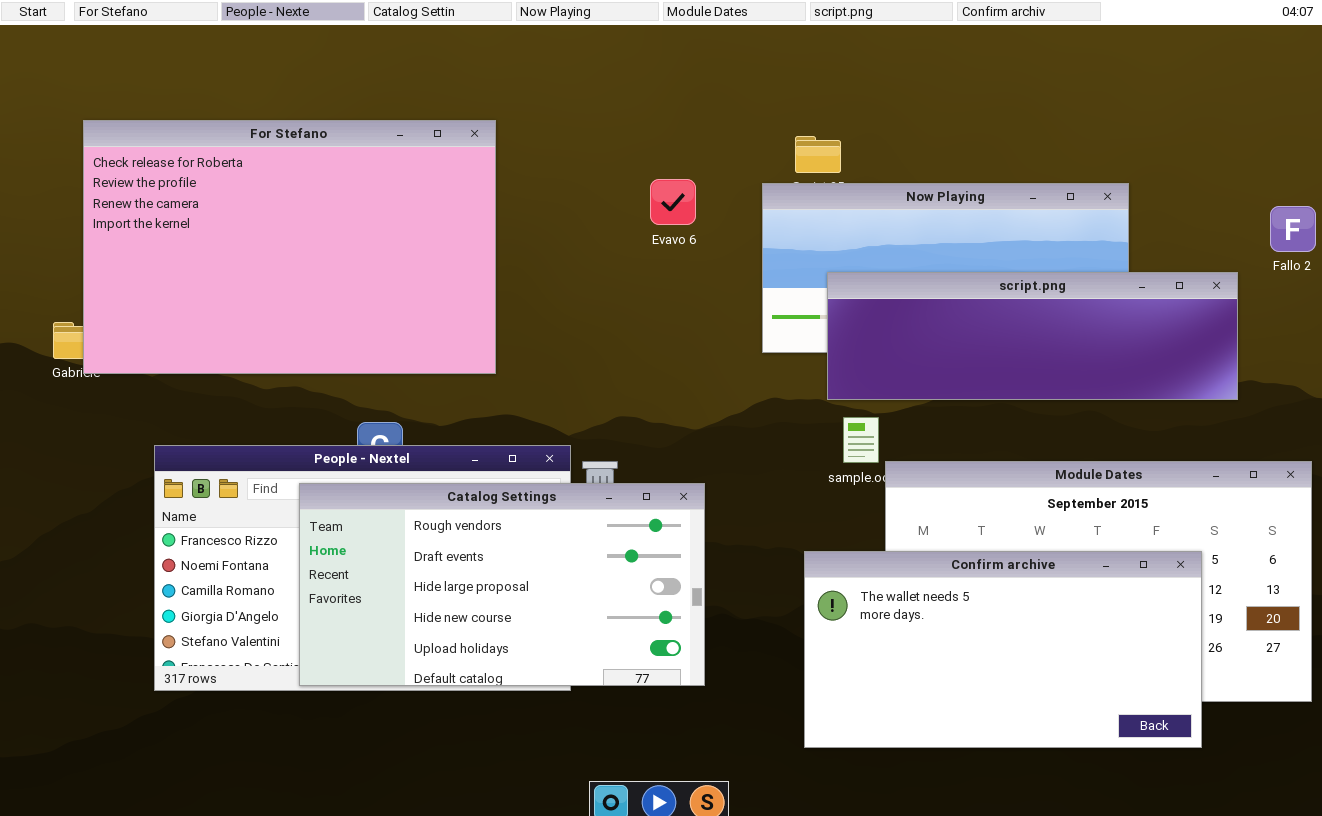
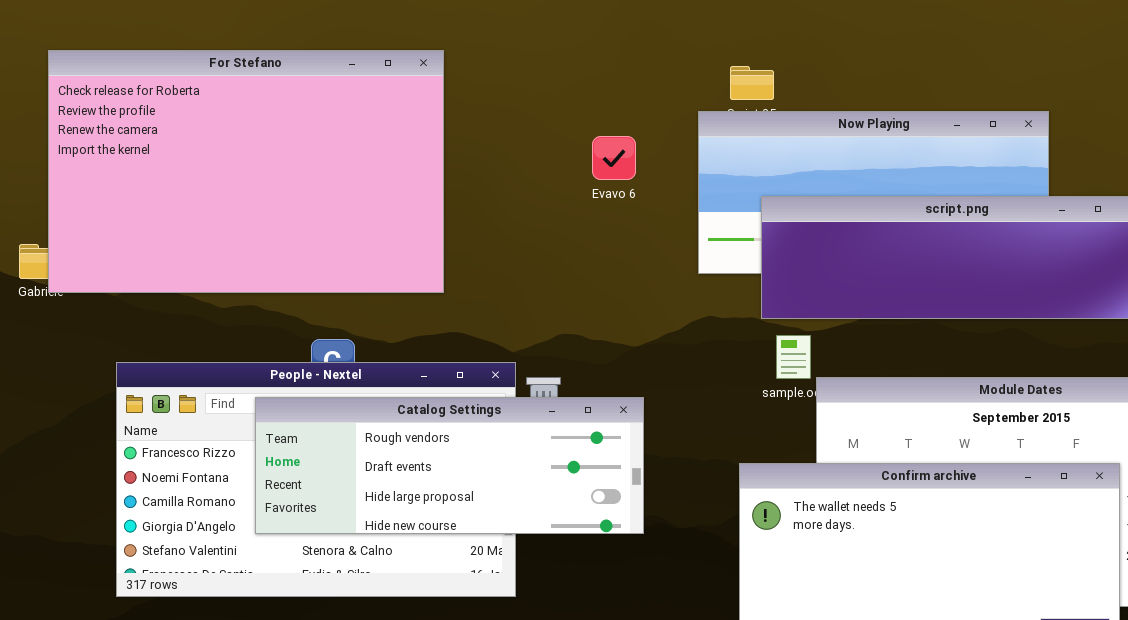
Evavo 6: [650,179,696,225] -> [592,136,636,180], moved
Catalog Settings: [299,483,705,686] -> [255,397,644,534], resized

